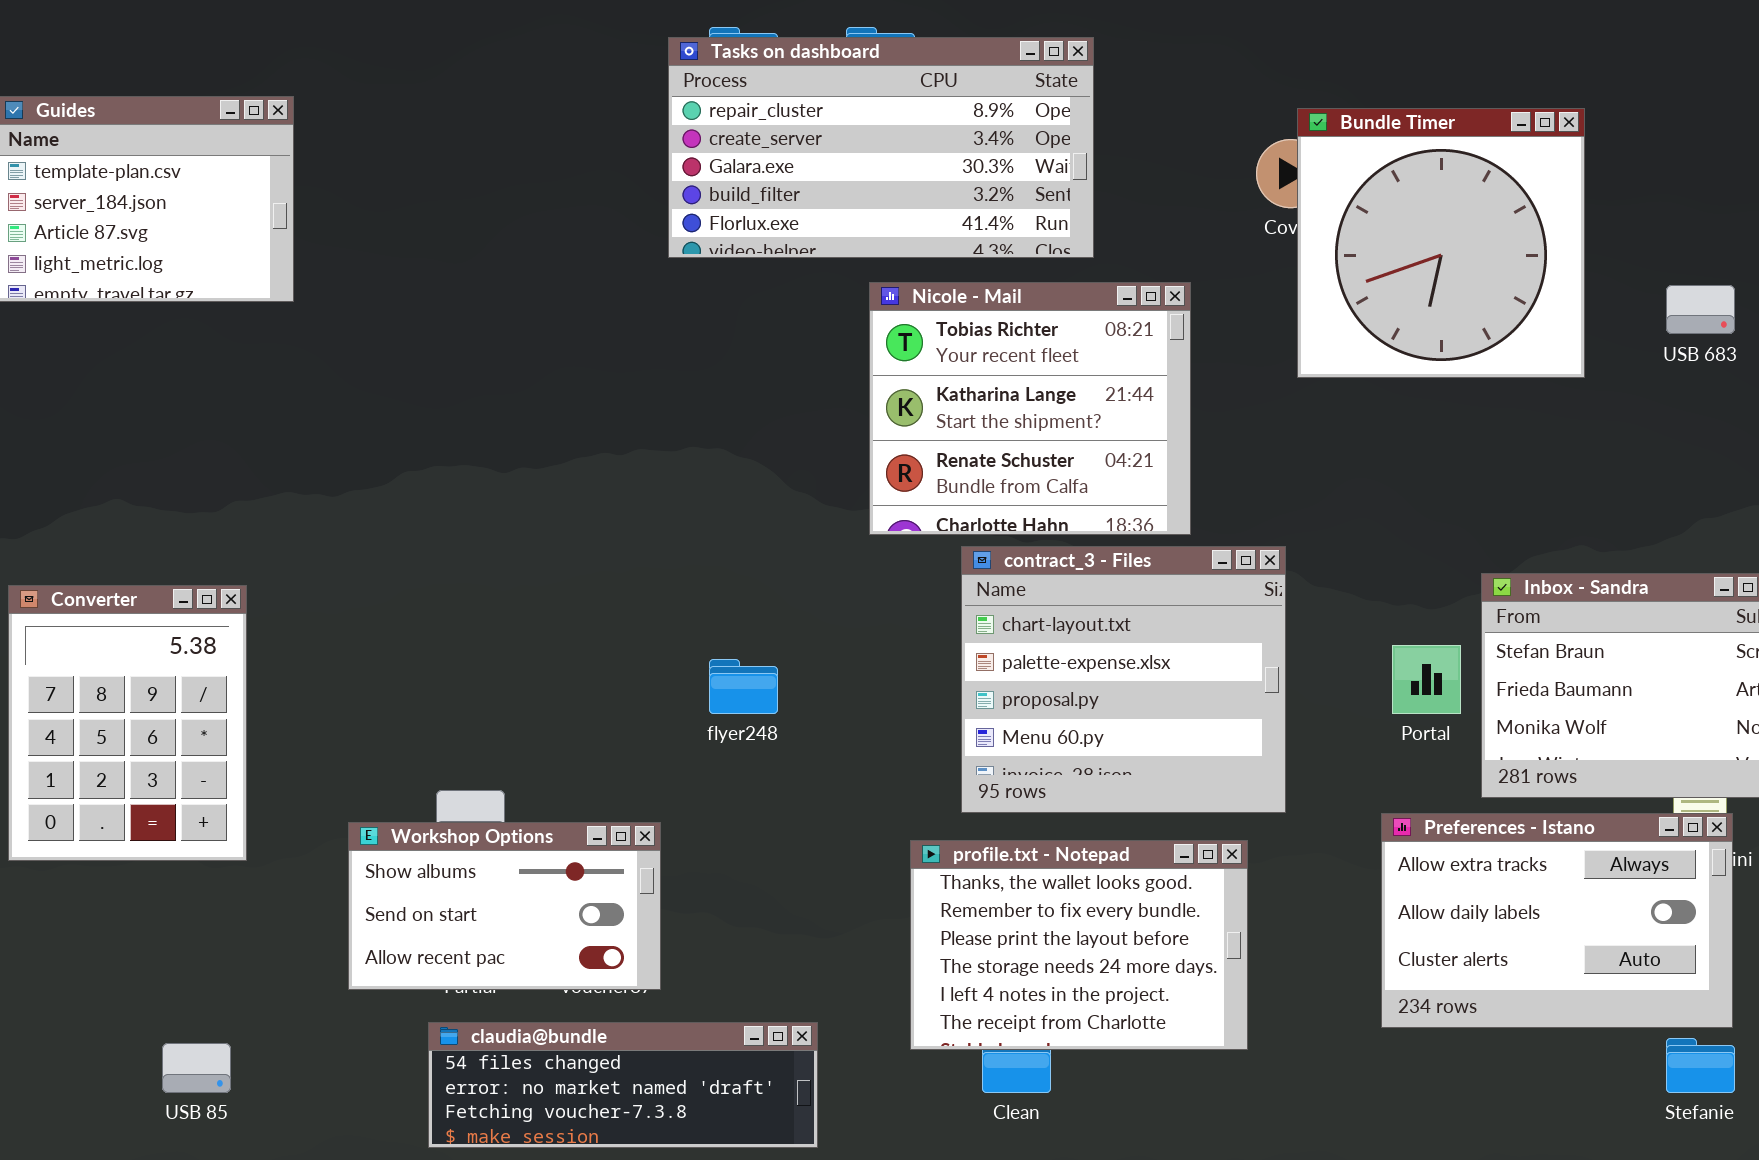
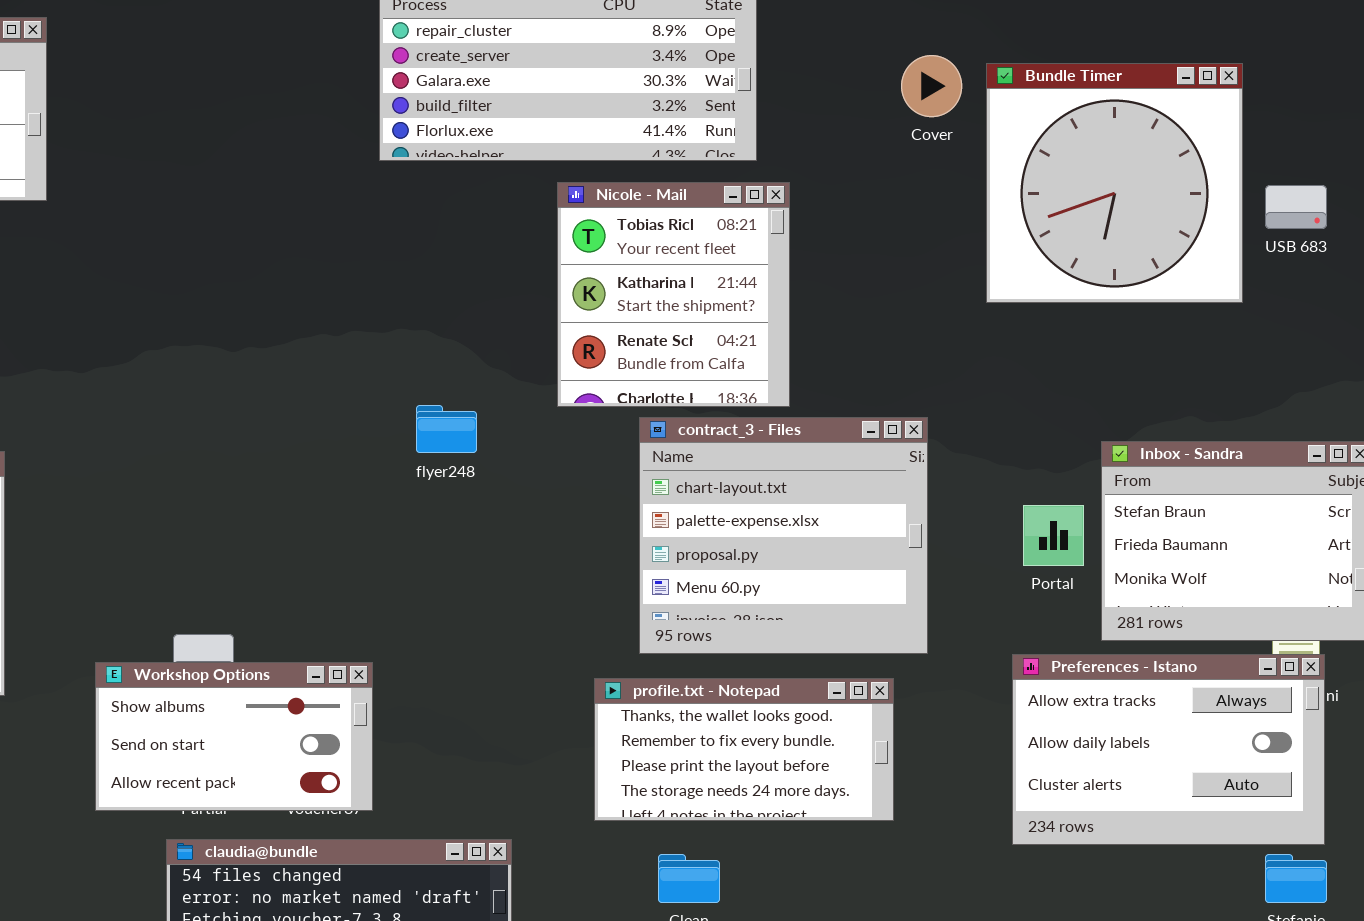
Bundle Timer: [1297,108,1585,378] -> [986,63,1243,303], moved
Nicole - Mail: [869,282,1191,535] -> [557,182,790,407], resized
flyer248: [709,659,778,714] -> [416,405,477,453], moved
profile.txt - Notepad: [910,840,1248,1050] -> [594,678,894,821], resized

